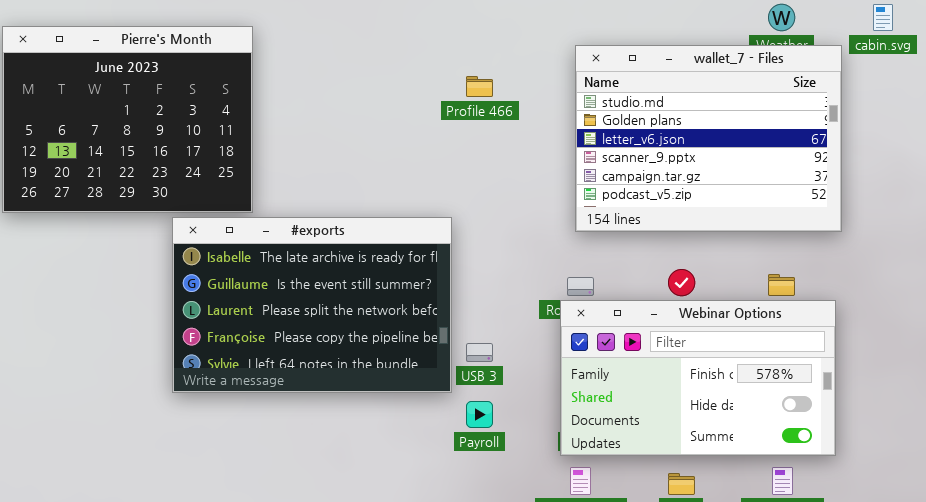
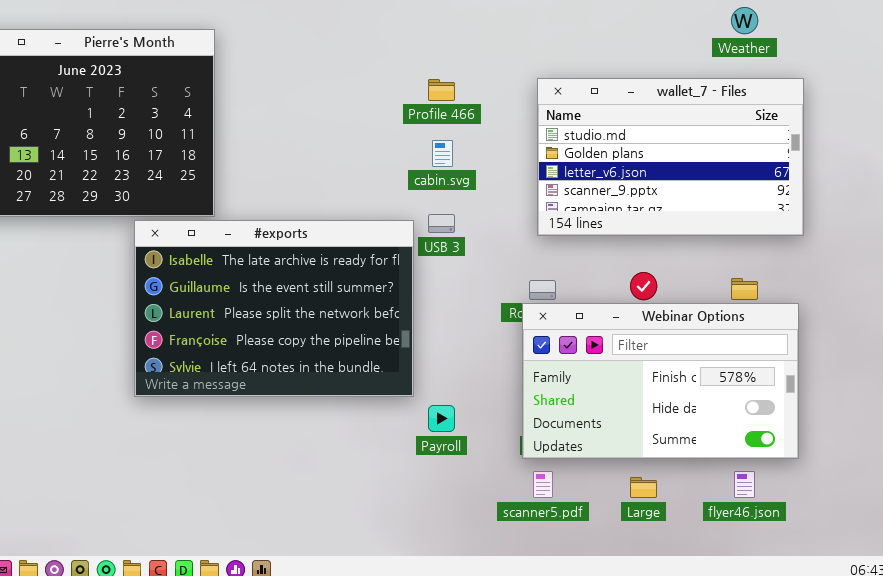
cabin.svg: [873,4,893,31] -> [432,140,453,167], moved
wallet_7 - Files: [575,45,842,232] -> [537,78,804,236], resized
USB 3: [466,343,493,362] -> [428,214,455,233], moved

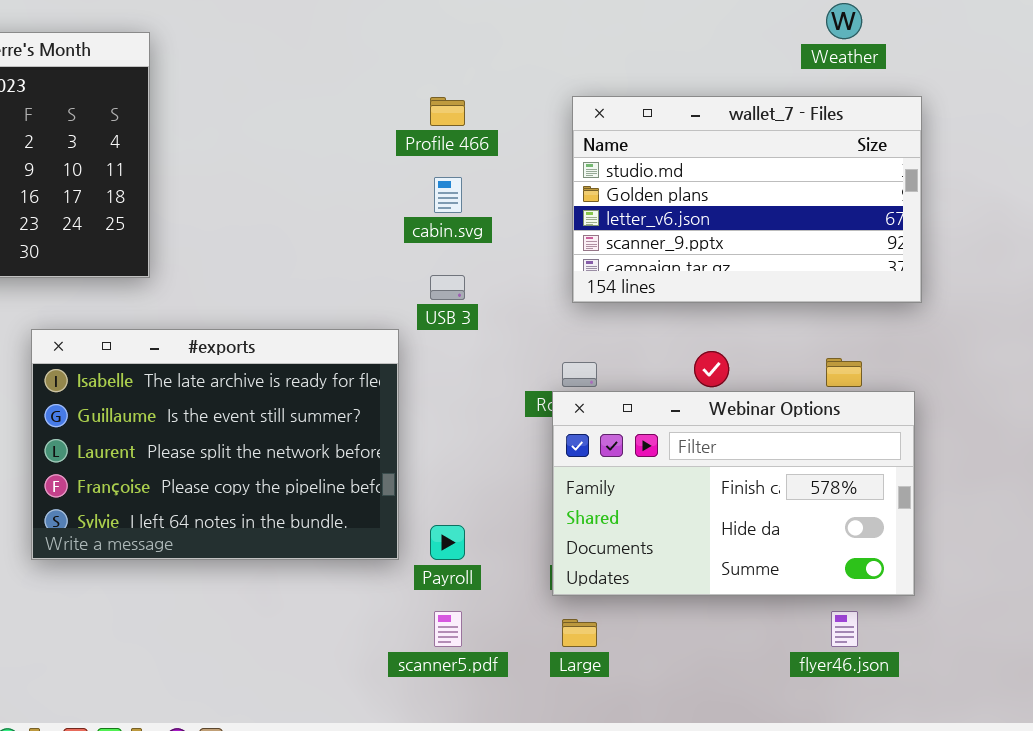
#exports: [134,220,414,397] -> [31,329,399,560], moved
scanner5.pdf: [533,471,553,498] -> [434,611,462,647], moved
Large: [630,477,657,498] -> [562,619,597,647], moved

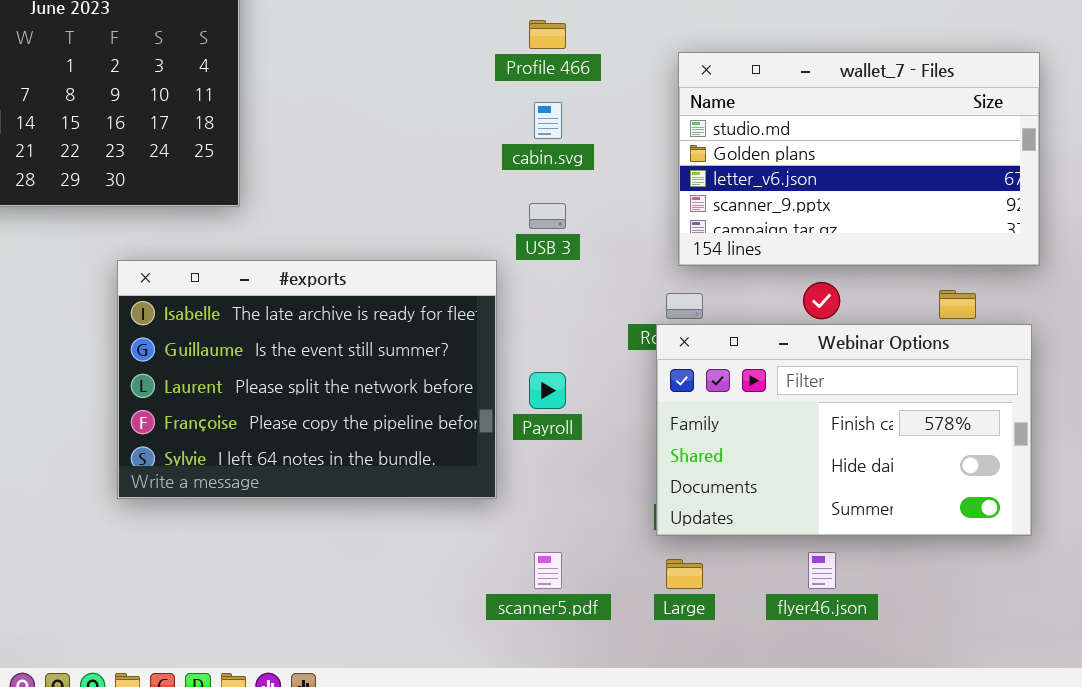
wallet_7 - Files: [572,96,922,303] -> [678,52,1040,266], moved
Payroll: [430,525,465,560] -> [529,372,566,409], moved
flyer46.json: [831,611,858,647] -> [808,552,836,589], moved

